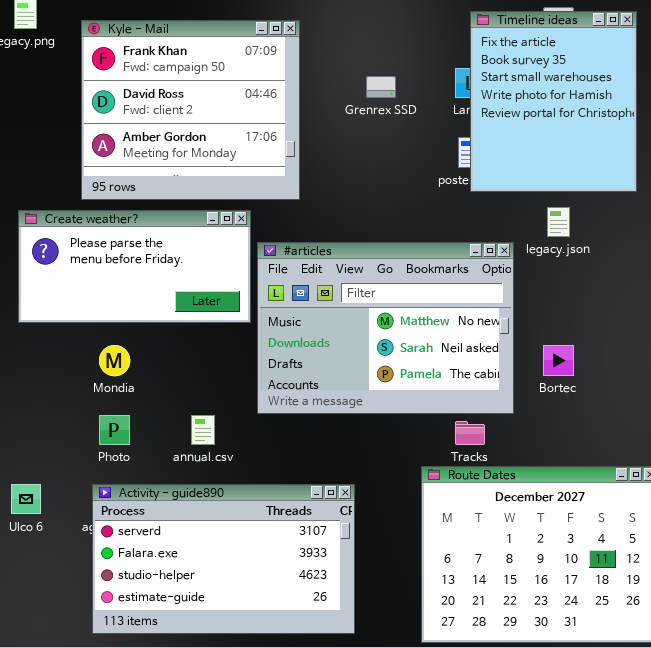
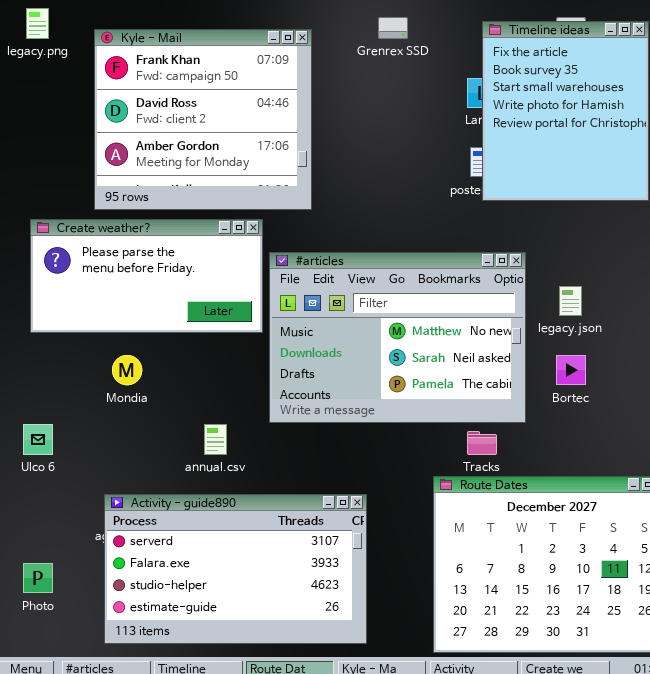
Grenrex SSD: [366,76,396,98] -> [378,17,408,39], moved
legacy.json: [547,207,570,237] -> [559,286,582,316], moved
Photo: [99,415,130,445] -> [23,563,53,593], moved
Ulco 6: [11,484,41,514] -> [23,424,53,455], moved

